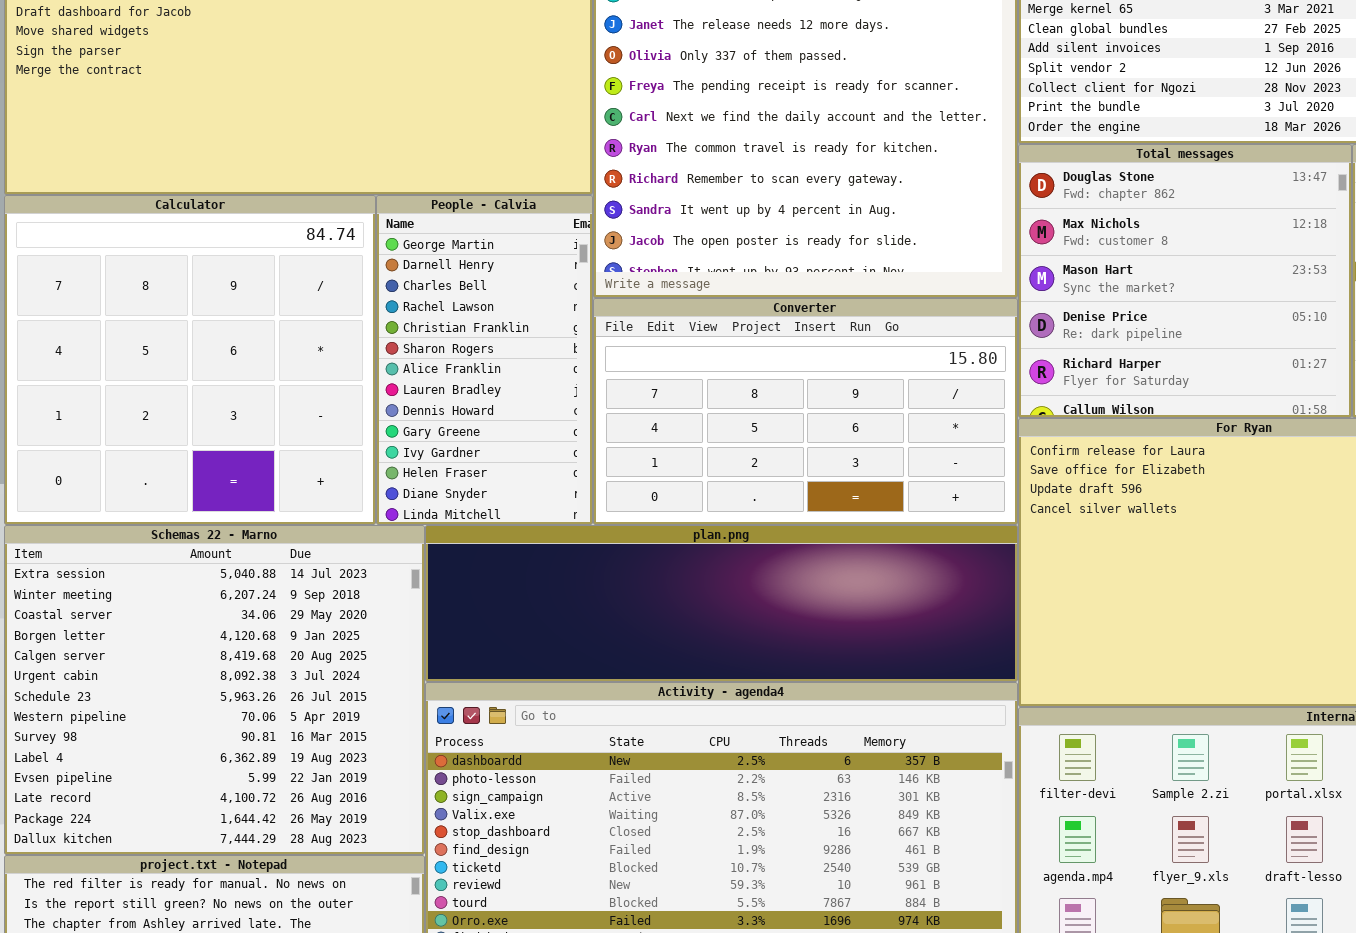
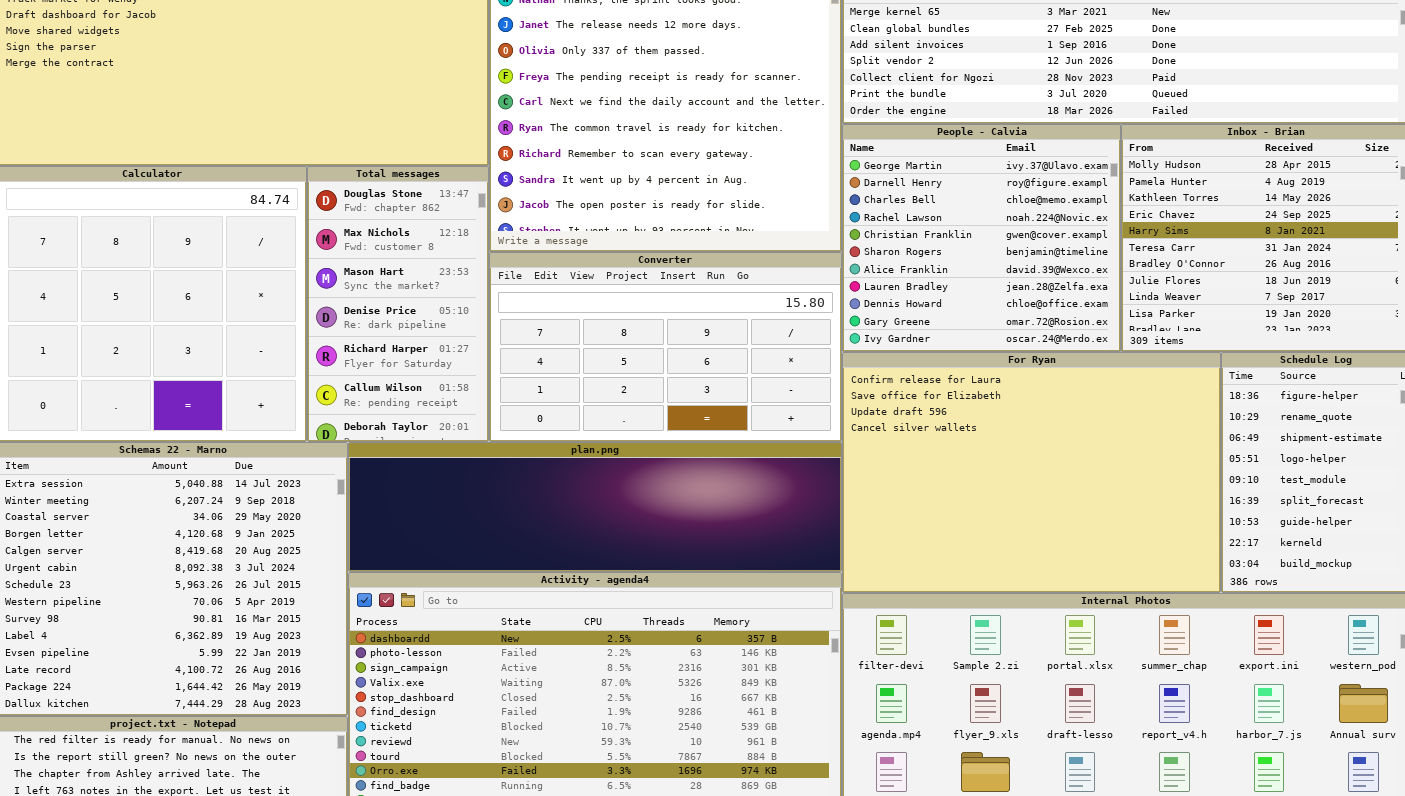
Total messages: [1018,144,1352,418] -> [307,166,489,442], moved, resized
People - Calvia: [376,195,593,525] -> [842,124,1121,352], moved, resized

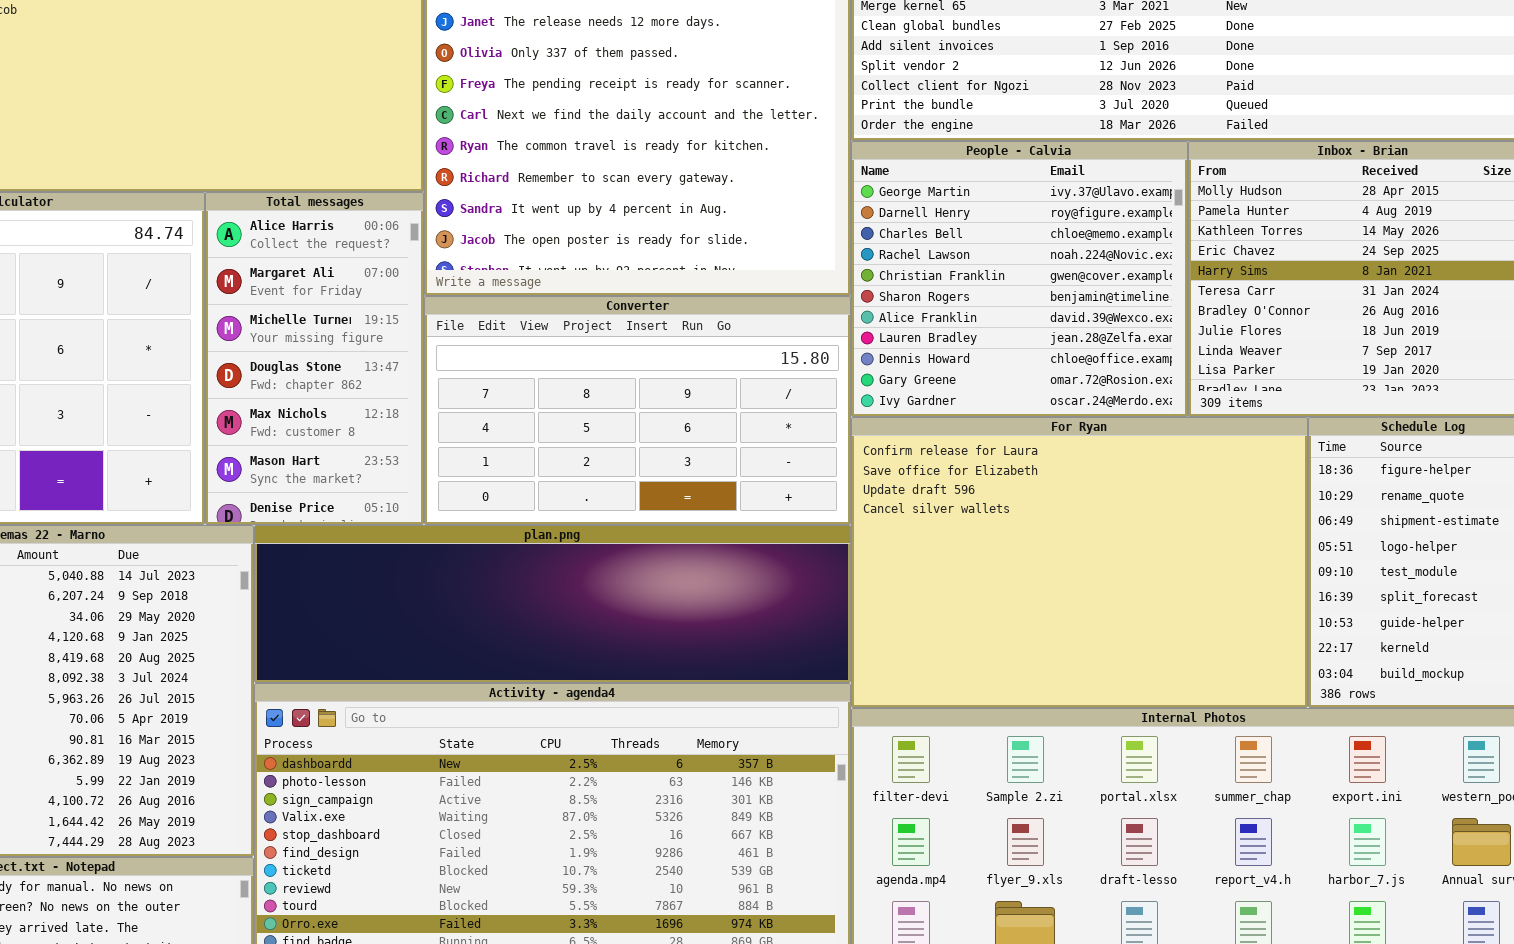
Total messages: [307,166,489,442] -> [205,192,424,525], scrolled up 3 rows

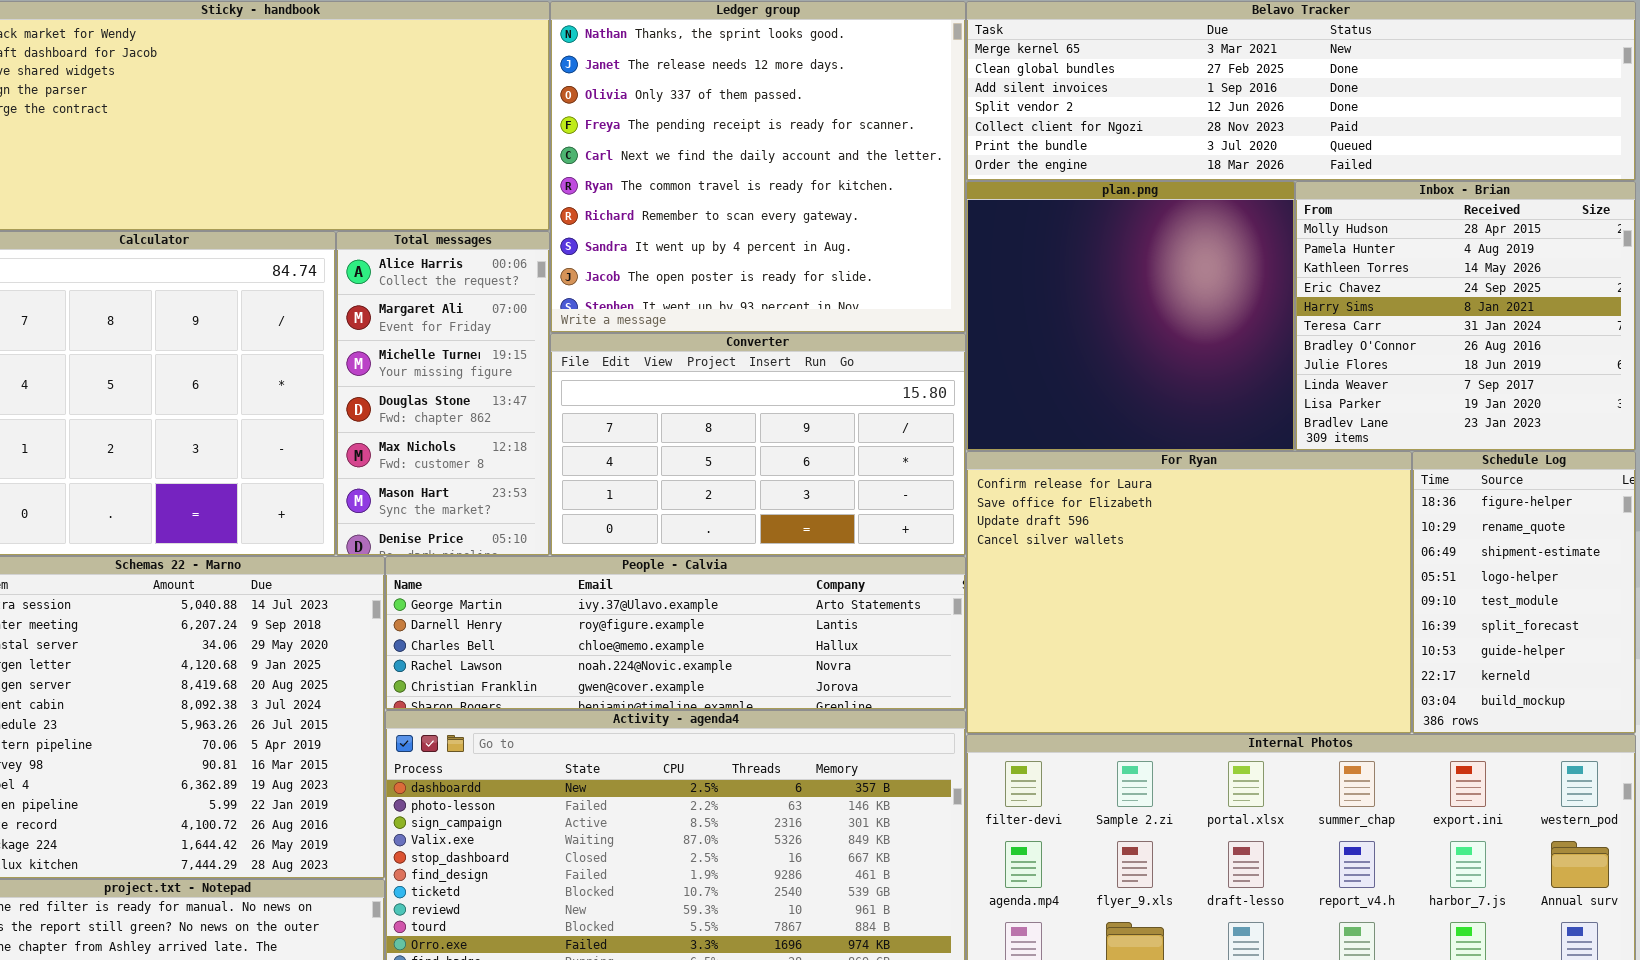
People - Calvia: [851,141,1188,417] -> [385,556,966,710], moved, resized
plan.png: [254,525,851,683] -> [966,181,1295,451], moved, resized

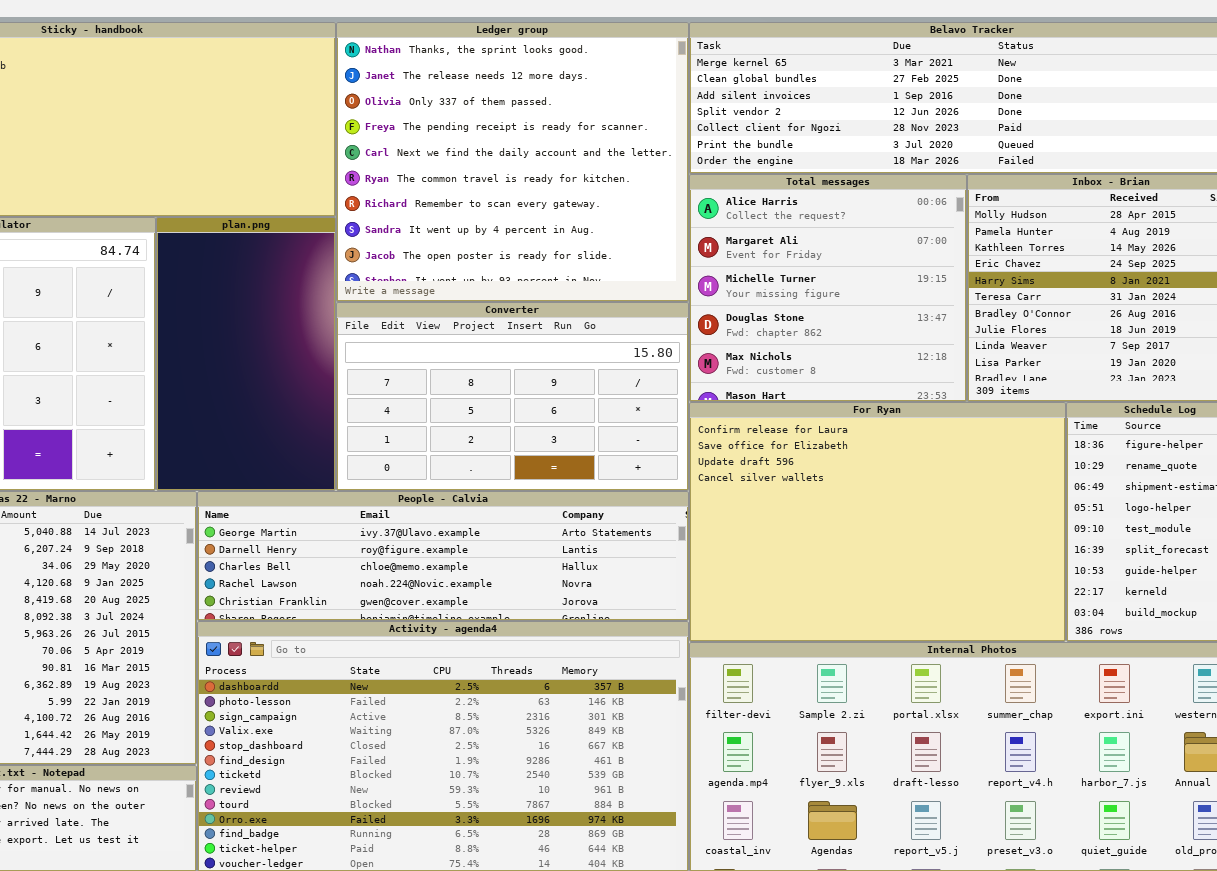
plan.png: [966,181,1295,451] -> [156,217,336,491], moved, resized
Total messages: [336,231,550,556] -> [689,174,967,402], moved, resized

